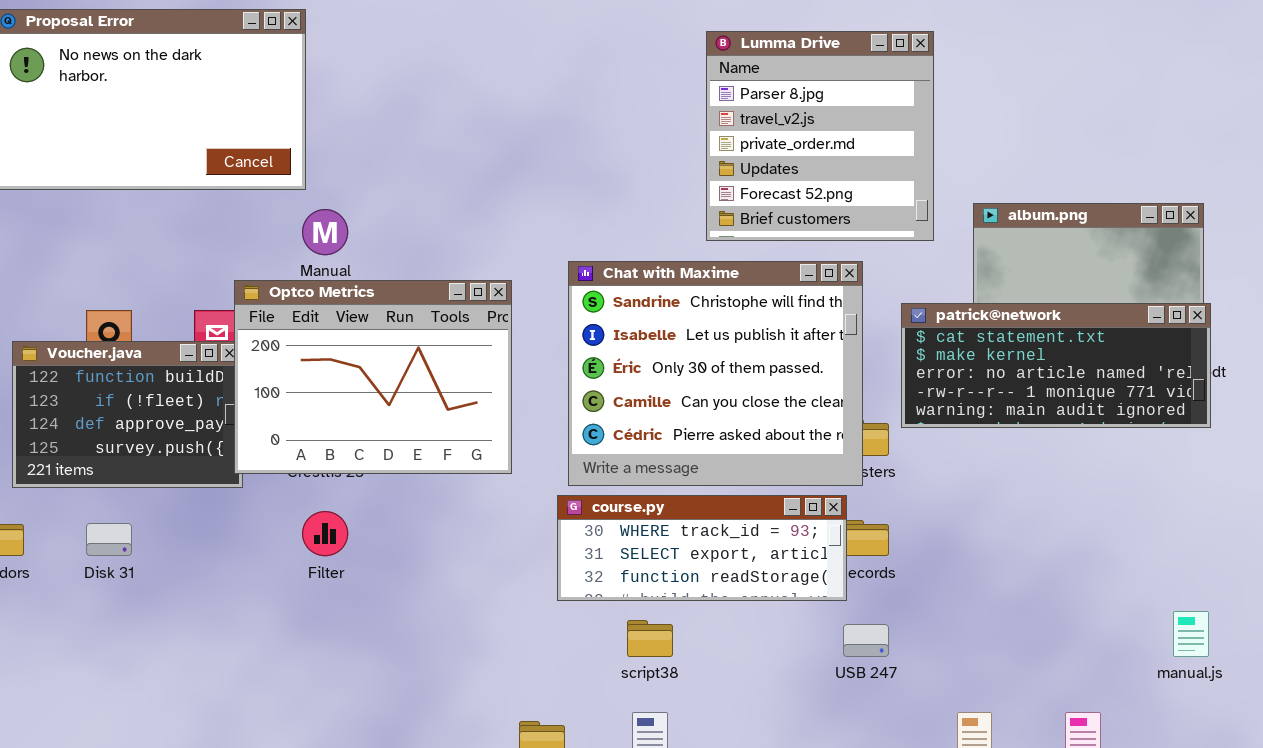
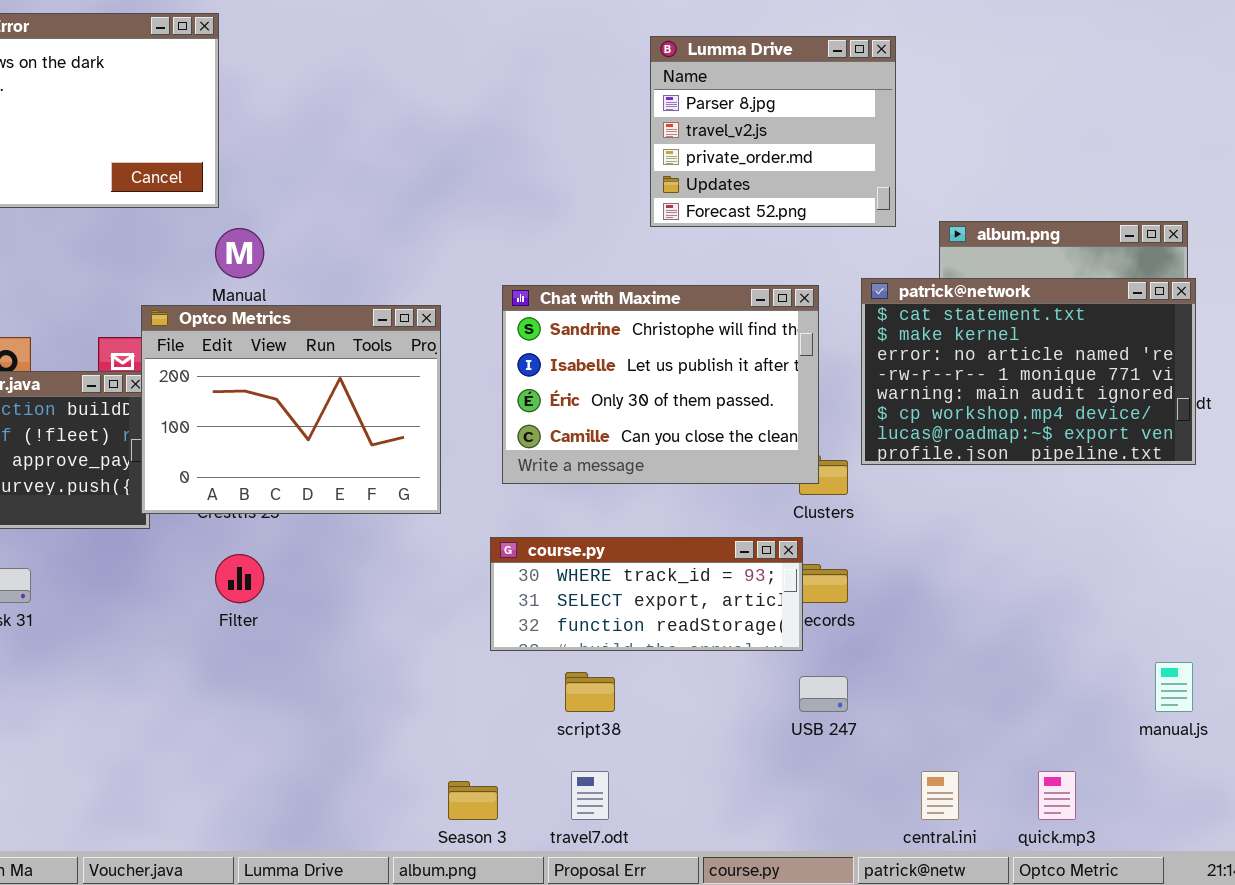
Lumma Drive: [706,31,934,241] -> [650,36,896,227], resized
Chat with Maxime: [568,261,863,486] -> [502,285,819,484], resized
patrick@network: [901,303,1211,428] -> [861,278,1196,465], resized

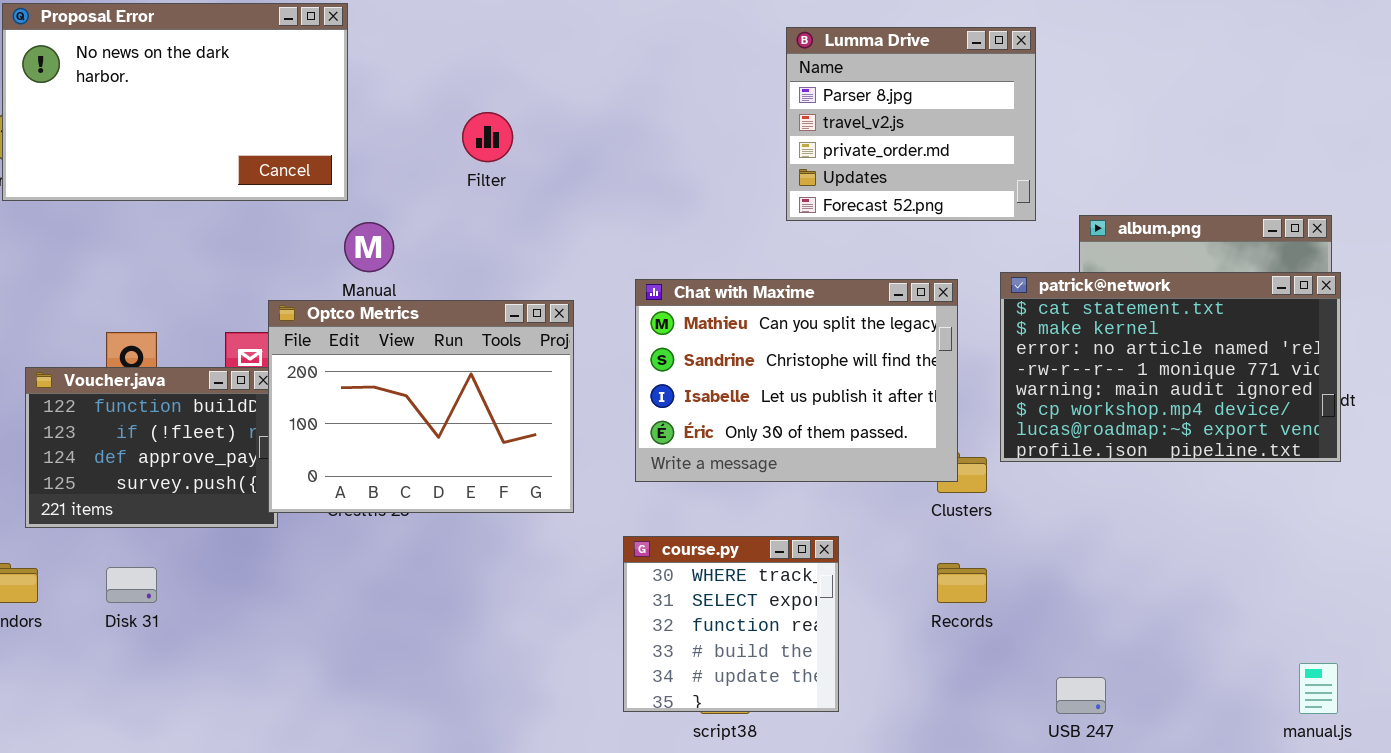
Chat with Maxime: [502,285,819,484] -> [635,279,958,482], scrolled up 1 row
course.py: [490,537,803,651] -> [623,536,839,712], resized
Filter: [215,554,264,603] -> [462,112,513,162], moved
USB 247: [799,676,848,712] -> [1056,677,1106,714], moved

